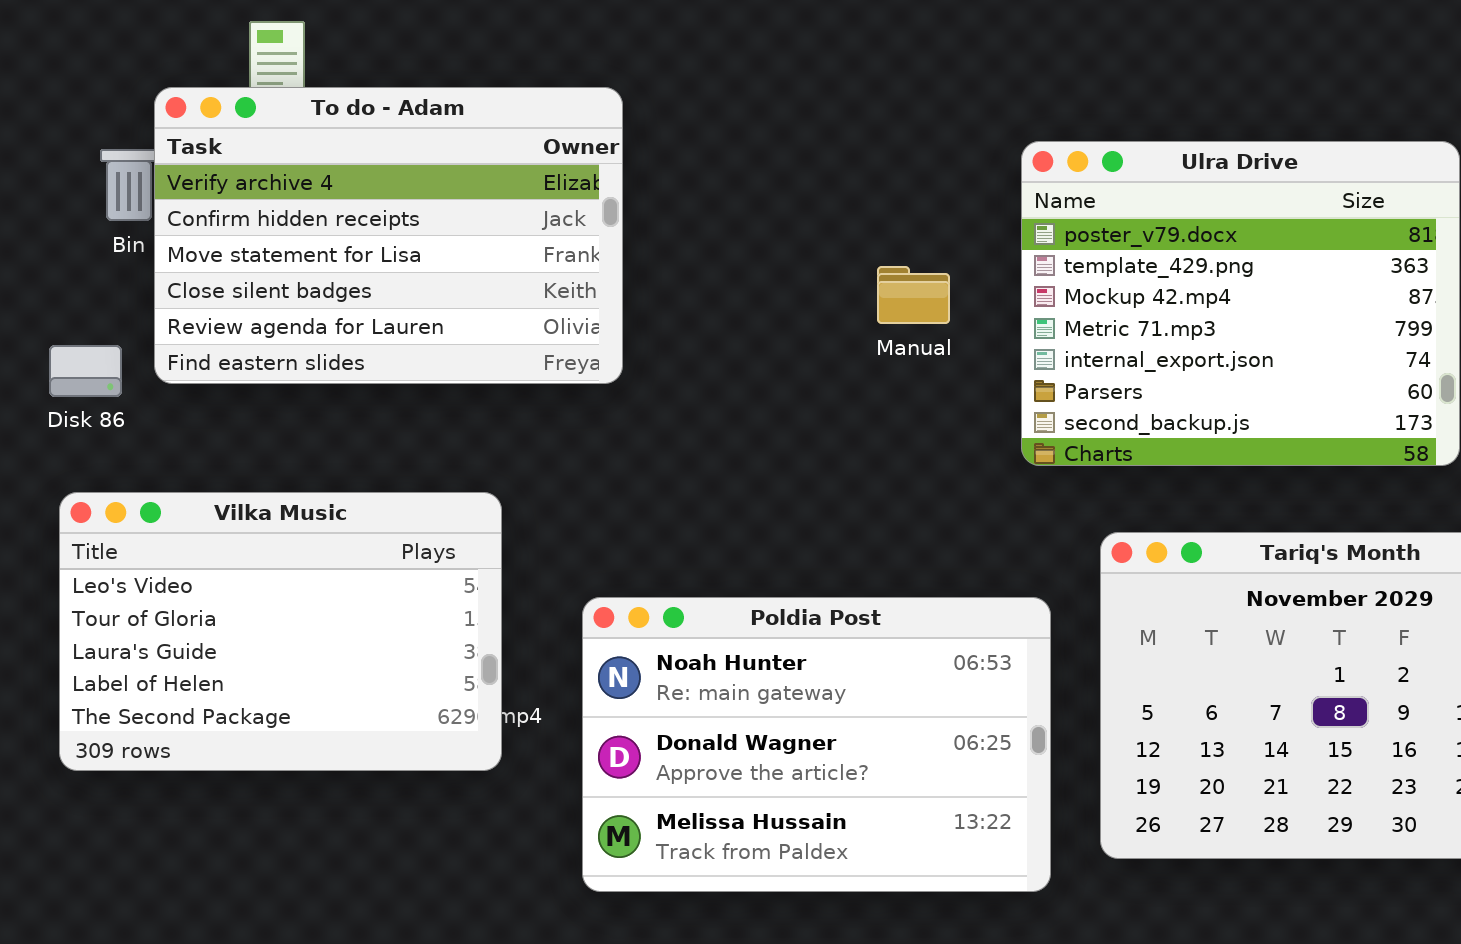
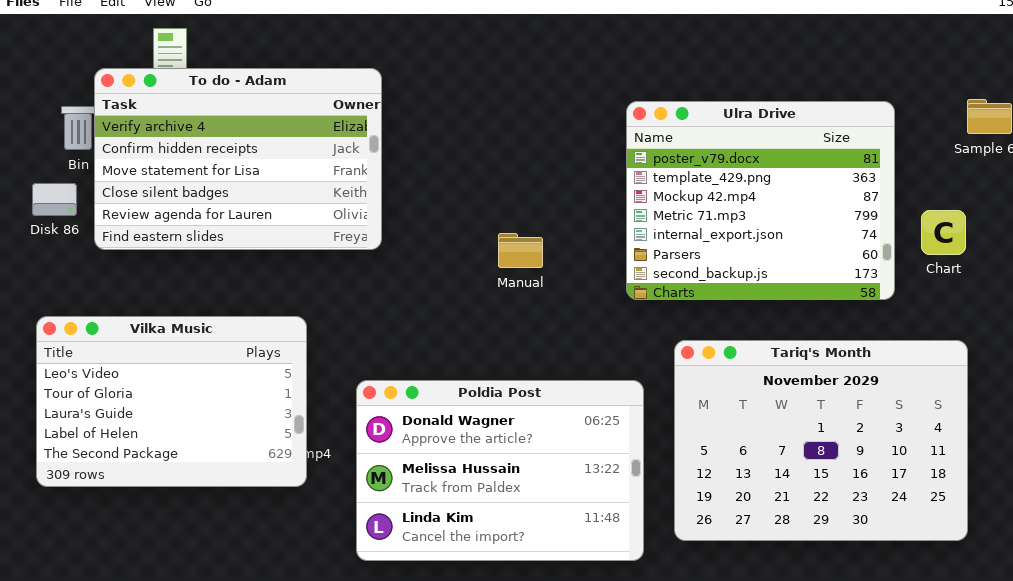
Manual: [877,266,950,324] -> [498,233,543,268], moved
Disk 86: [49,345,122,397] -> [32,183,77,216], moved
Poldia Post: [582,597,1051,892] -> [356,380,644,561], scrolled down 1 row

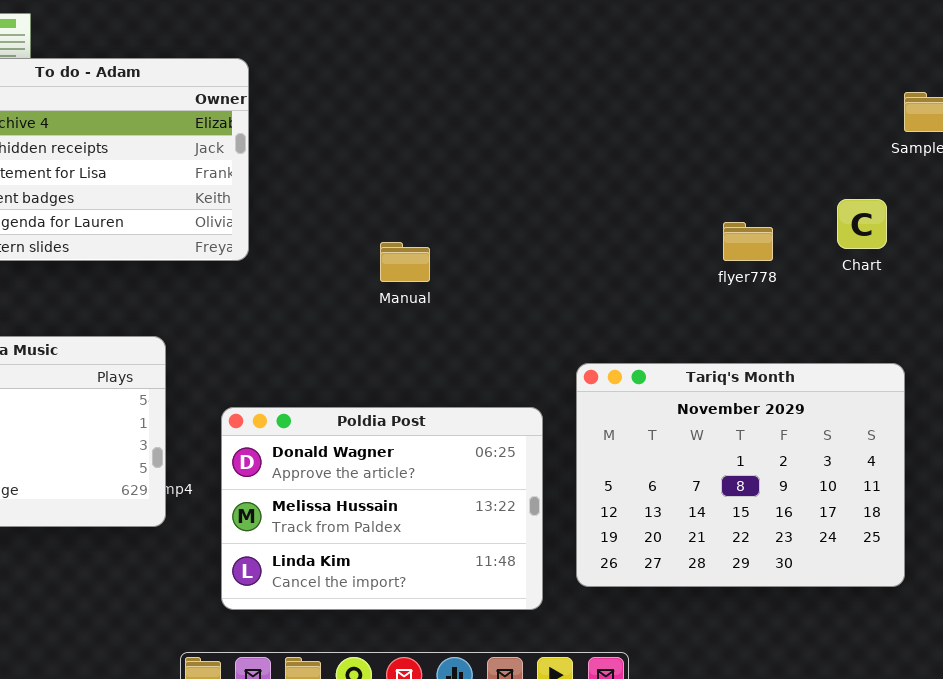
Ulra Drive: [626,101,895,300] -> none, closed
Chart: [921,210,966,255] -> [837,199,887,249], moved

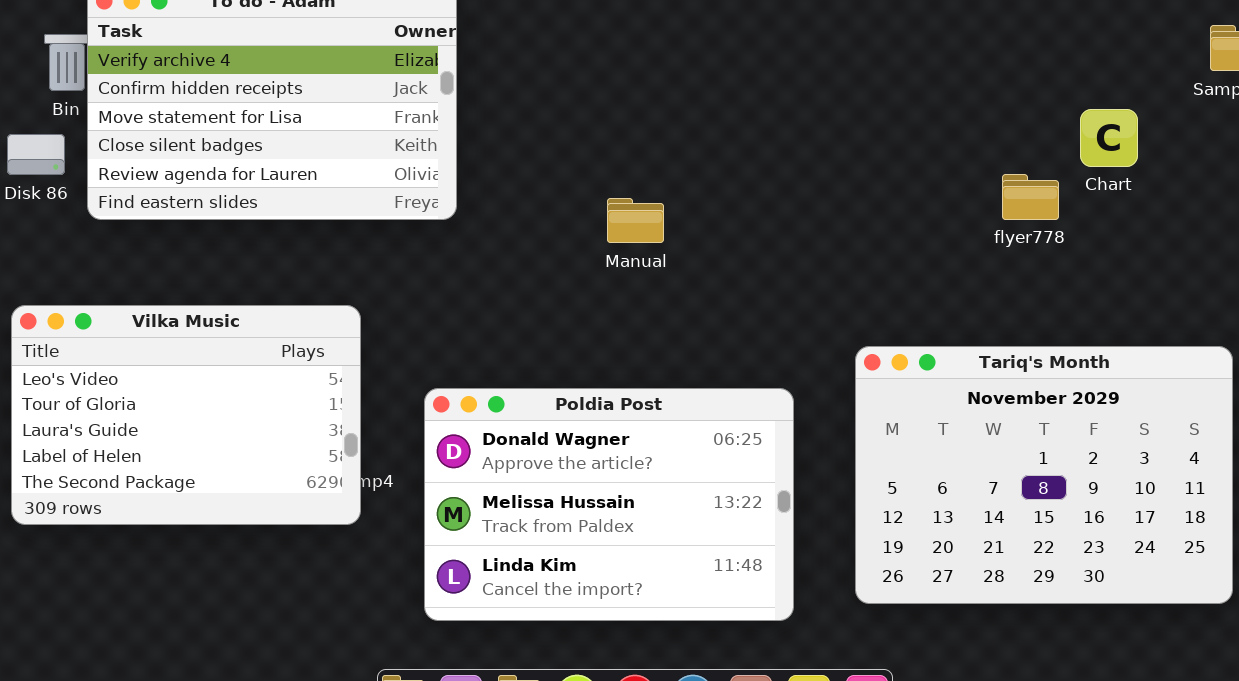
Chart: [837,199,887,249] -> [1080,109,1138,167], moved
Tariq's Month: [576,363,905,587] -> [855,346,1233,604], moved

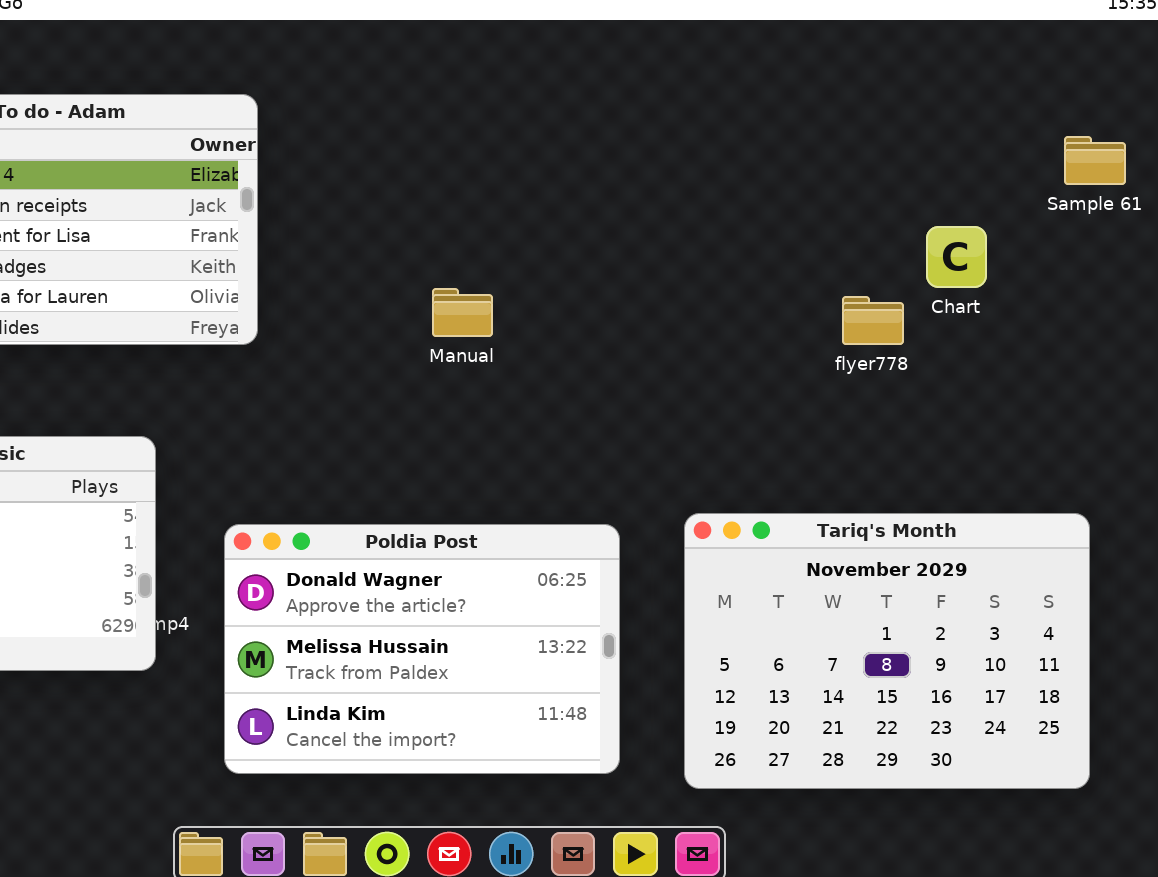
Manual: [607,198,664,243] -> [432,288,493,337], moved
Tariq's Month: [855,346,1233,604] -> [684,513,1090,789], moved

